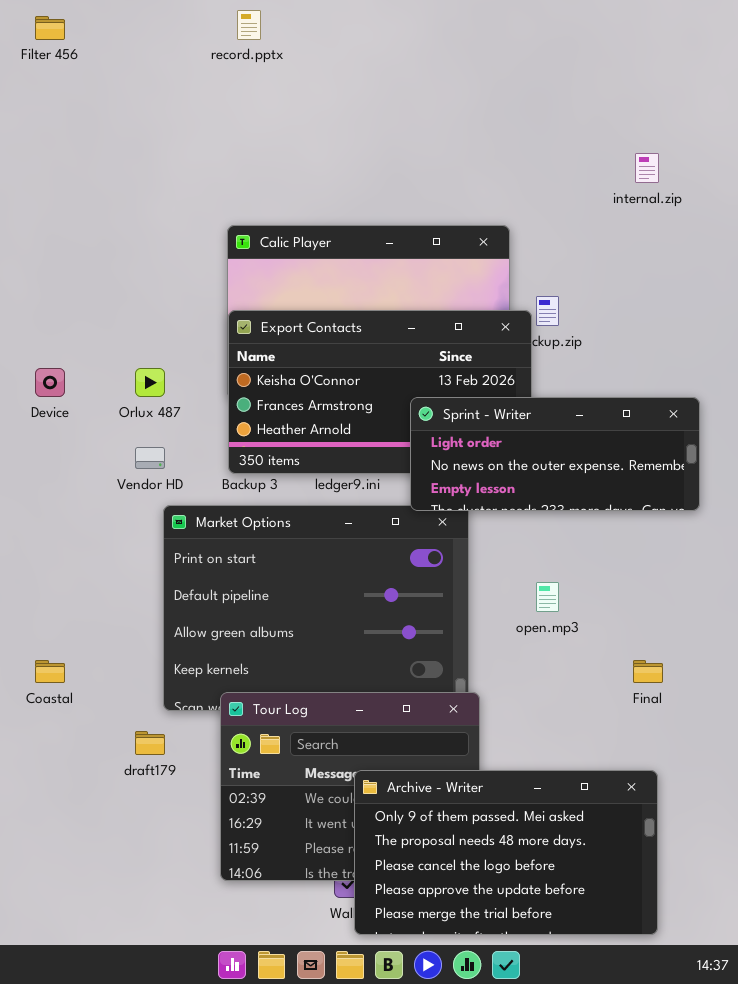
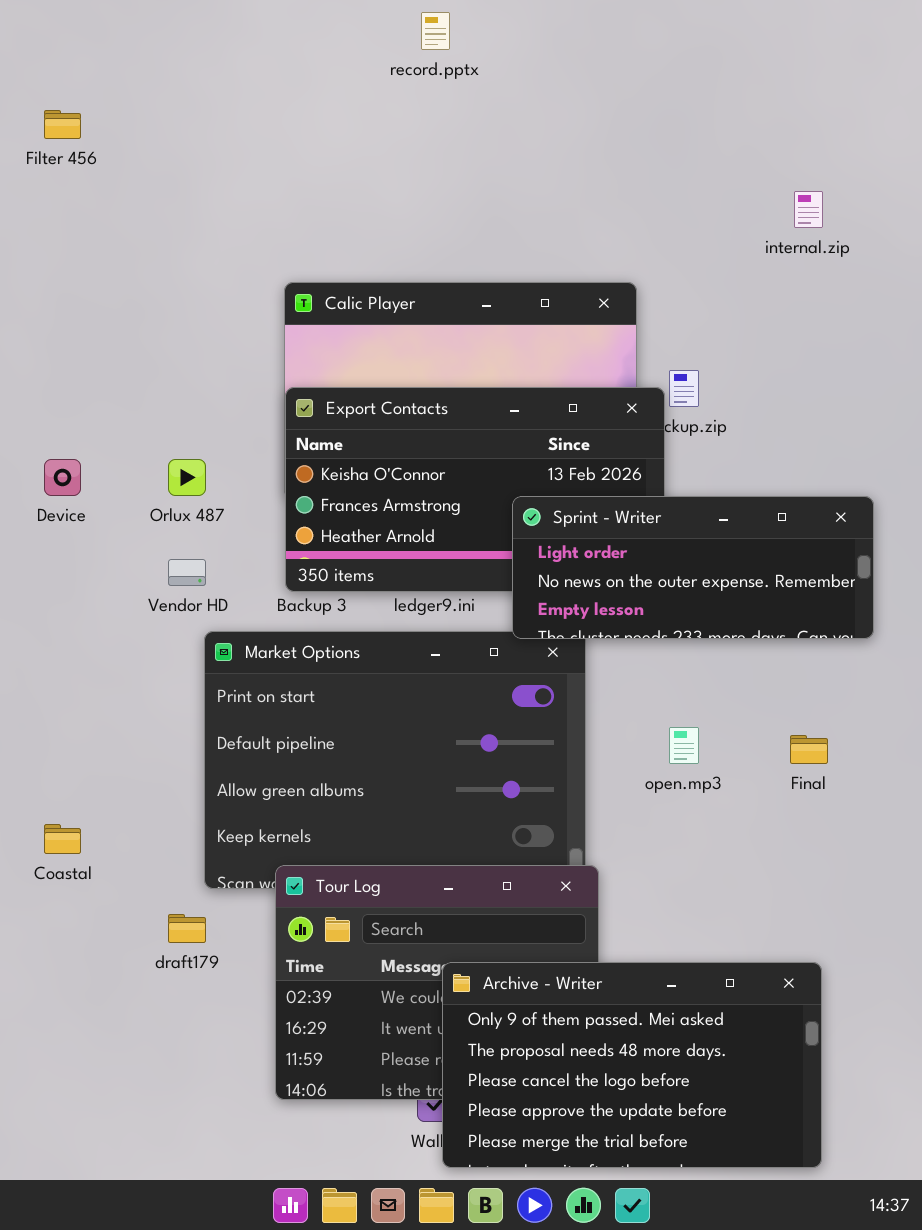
record.pptx: [237,10,261,40] -> [421,12,450,50], moved
Filter 456: [35,16,65,40] -> [44,110,81,139], moved
Final: [633,660,663,683] -> [790,735,828,764], moved

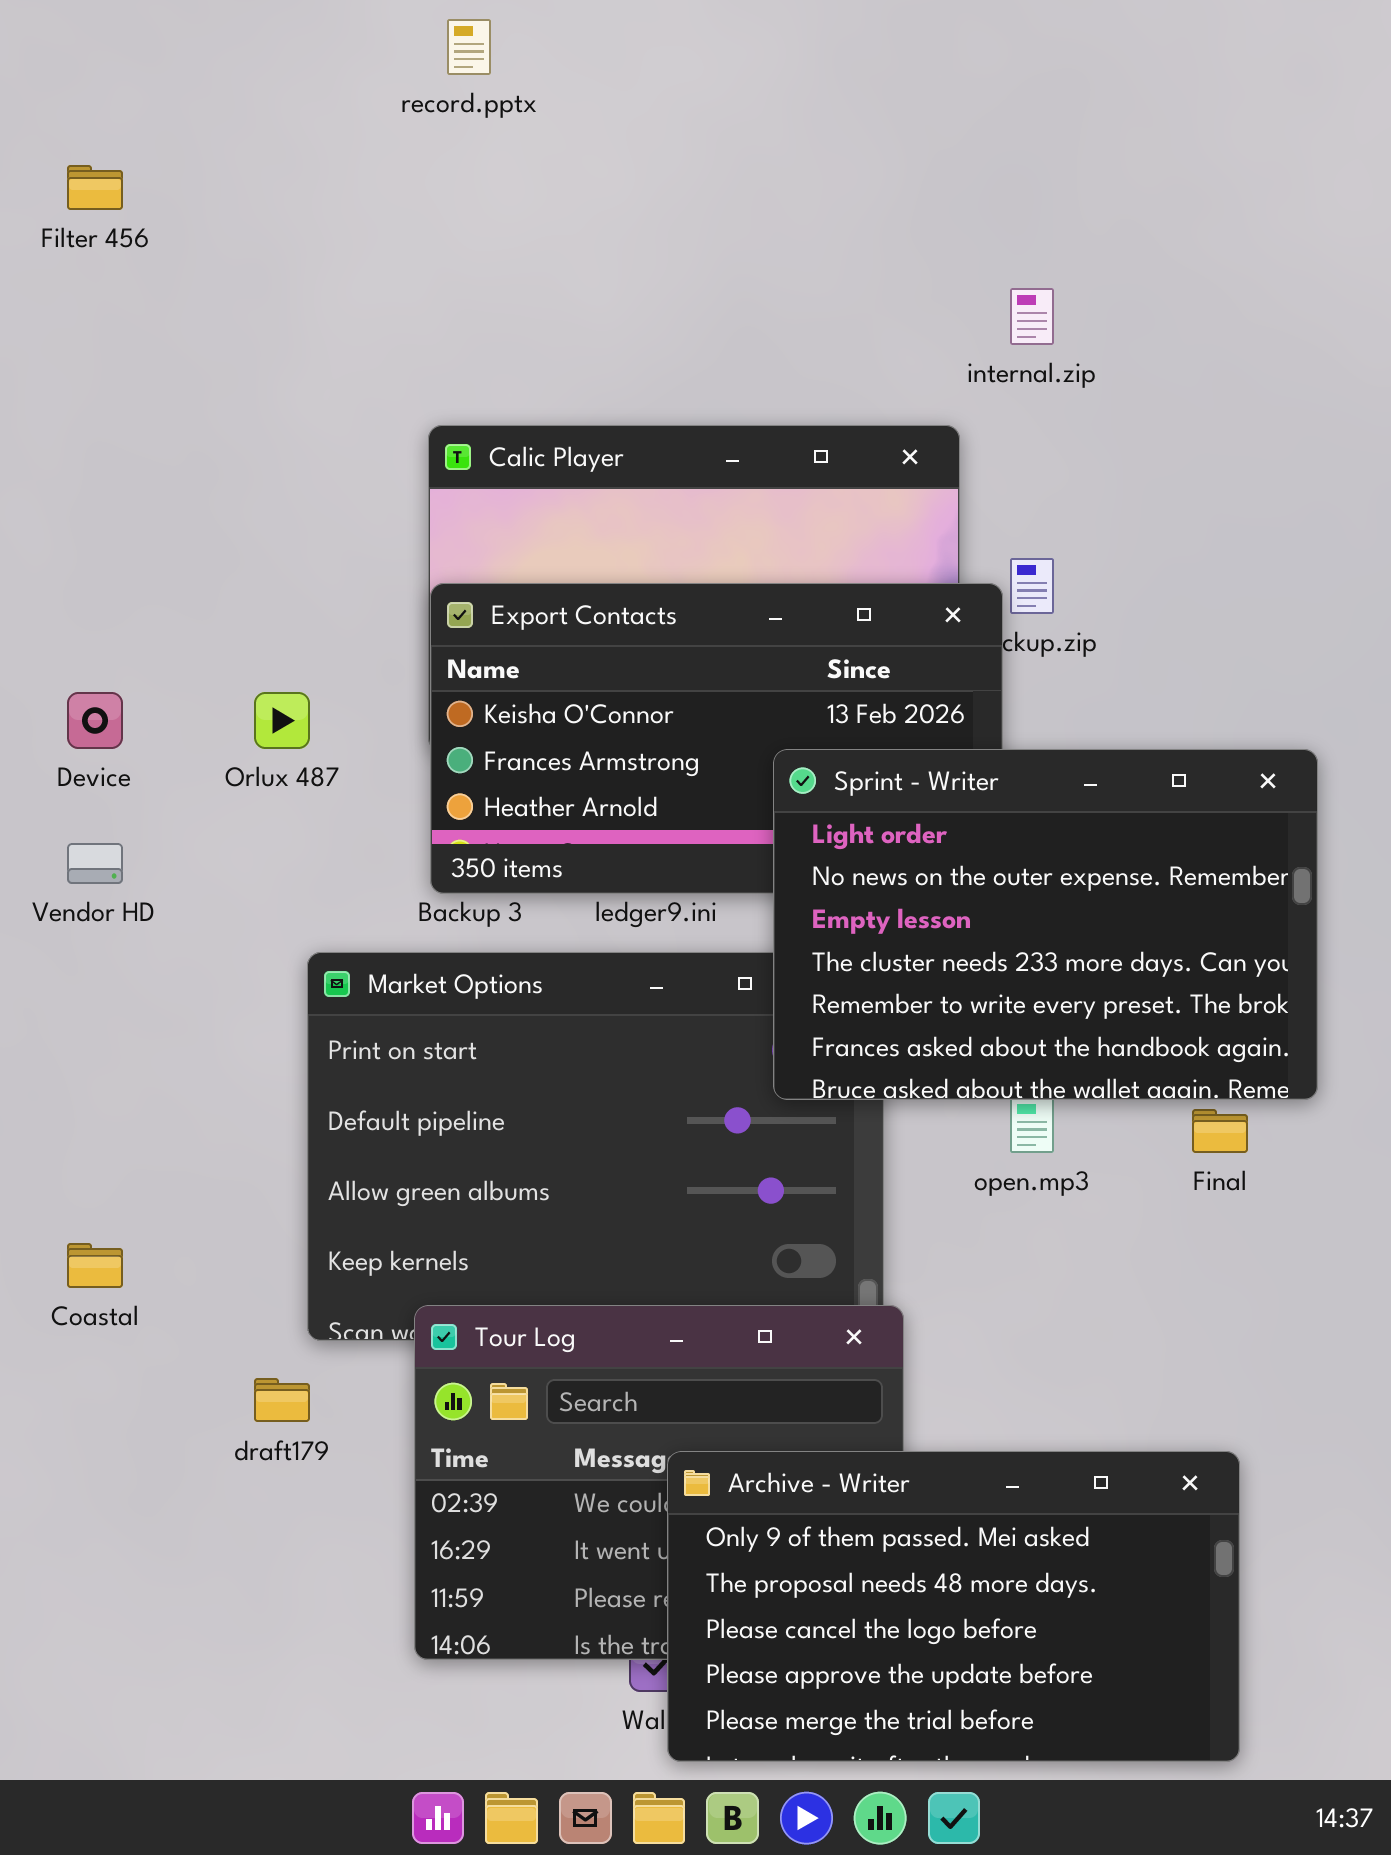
record.pptx: [421,12,450,50] -> [447,19,491,75], moved
internal.zip: [794,191,823,228] -> [1010,288,1054,345], moved
Sprint - Writer: [512,496,874,639] -> [773,749,1318,1100], resized
Vendor HD: [168,559,206,586] -> [67,843,123,884], moved

